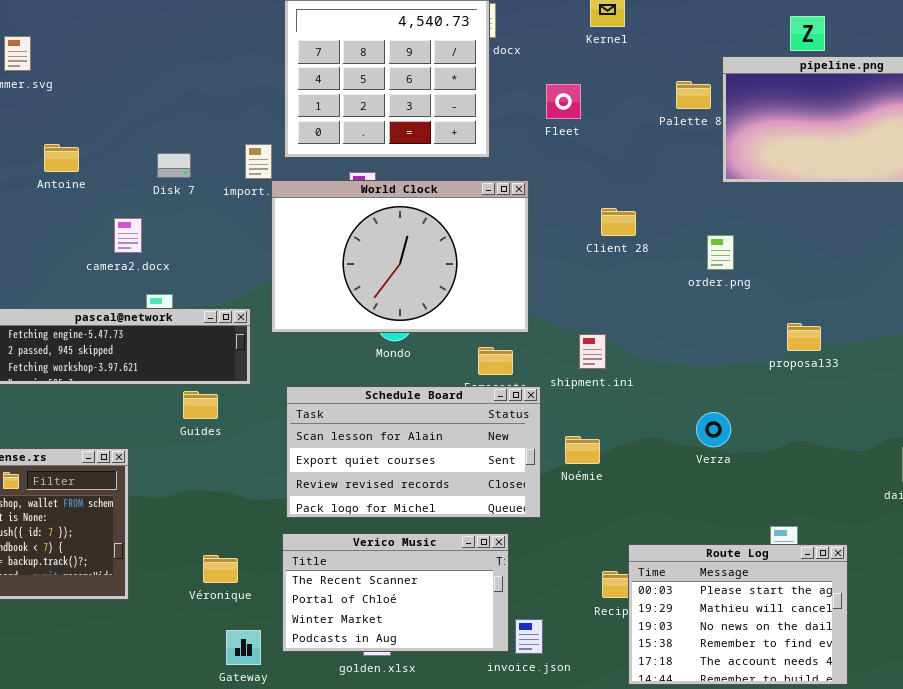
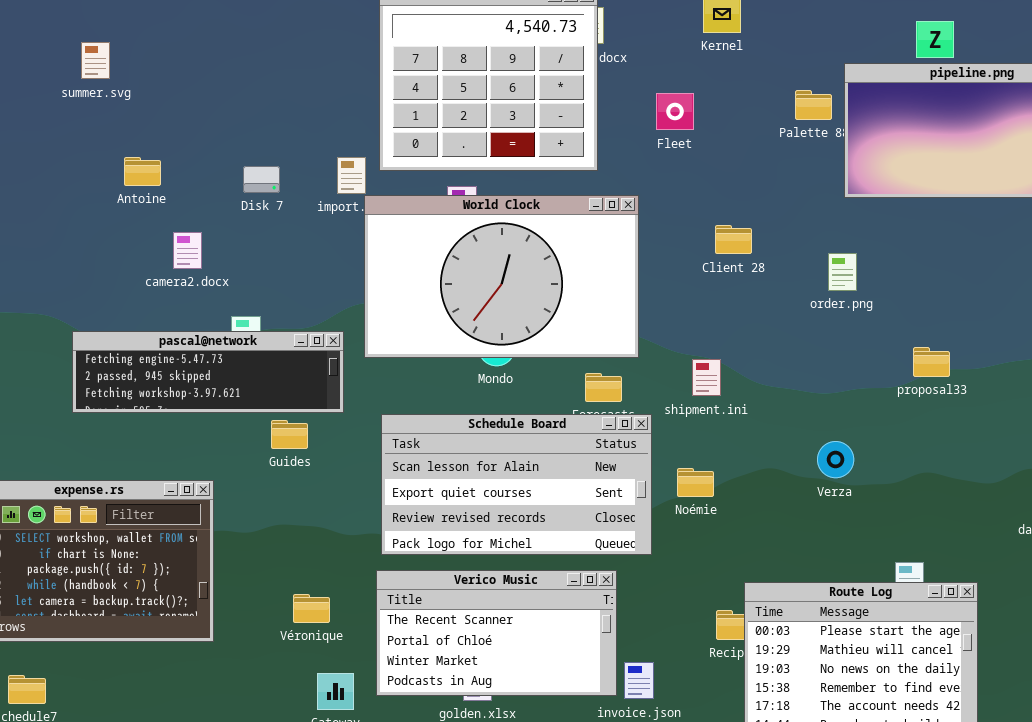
camera2.docx: [114,218,142,253] -> [173,232,202,269], moved

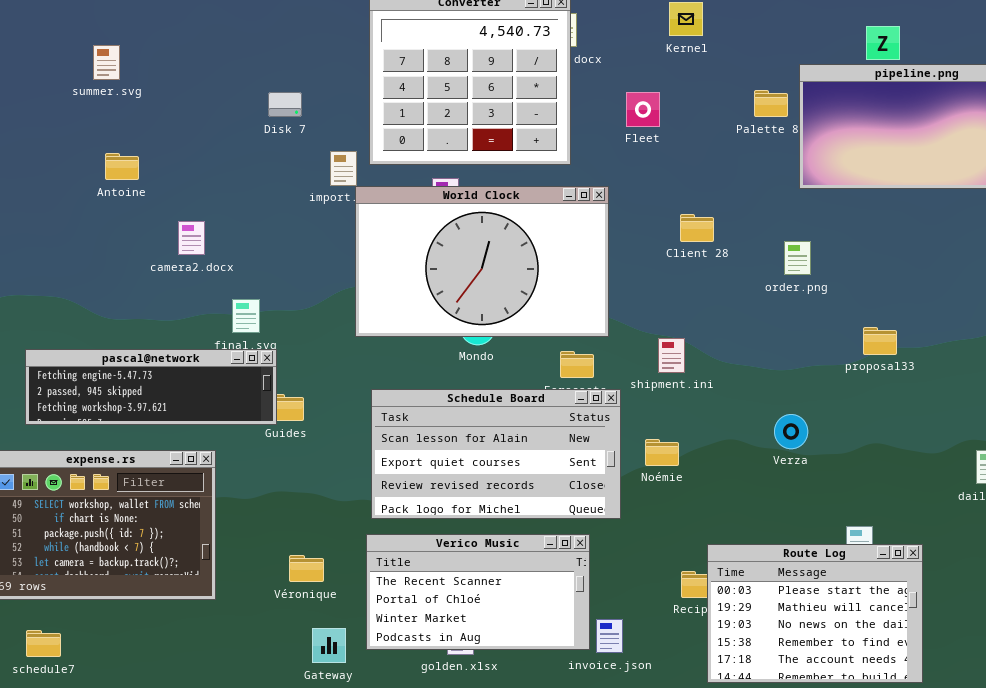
Antoine: [124,157,161,186] -> [105,153,139,180], moved
Disk 7: [243,166,280,193] -> [268,92,302,117], moved
pascal@network: [72,331,344,413] -> [25,349,277,425], moved

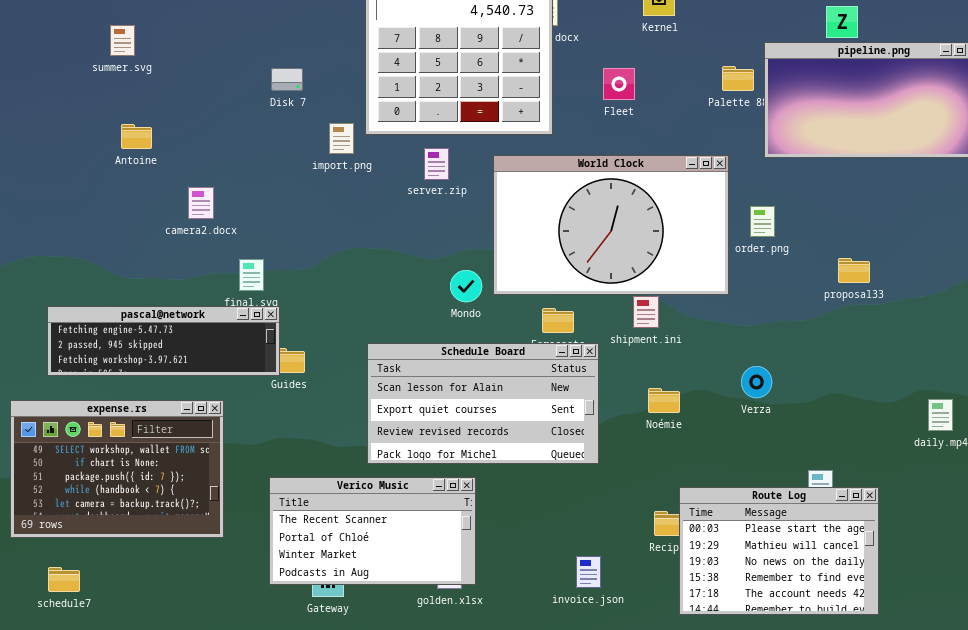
World Clock: [355,186,609,337] -> [493,155,729,295], moved
proposal33: [863,327,897,355] -> [838,258,870,283], moved
Noémie: [645,439,679,466] -> [648,388,680,413], moved
Verico Music: [366,534,590,650] -> [269,477,476,585], moved

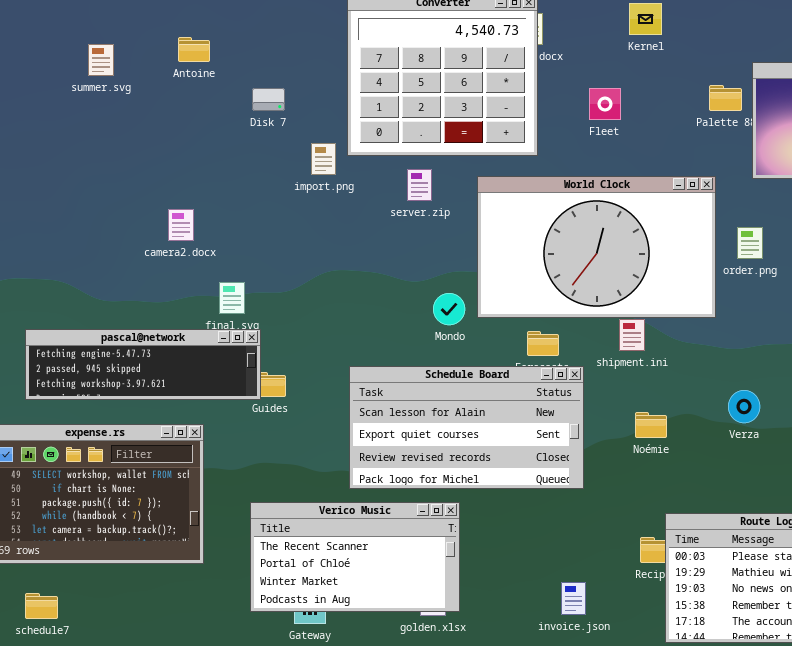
Antoine: [121,124,152,149] -> [178,37,210,62], moved

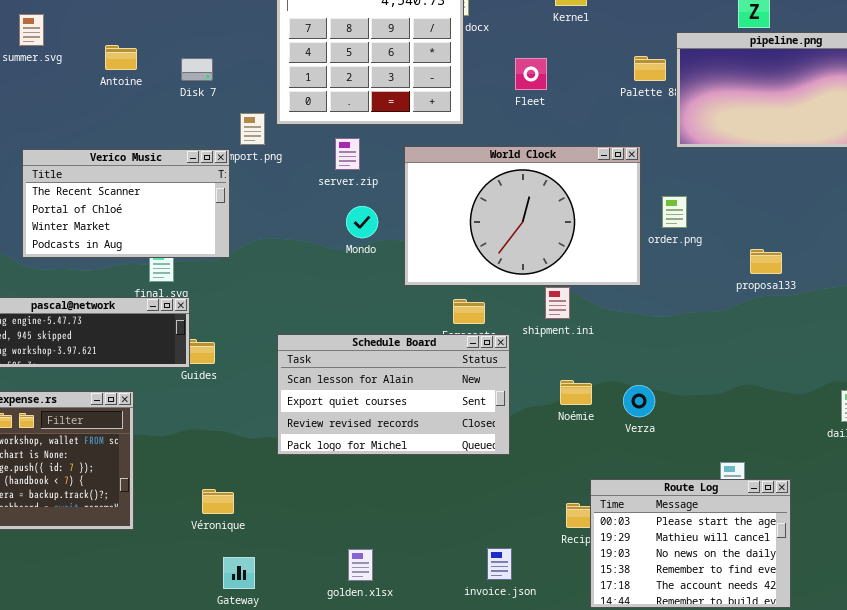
Antoine: [178,37,210,62] -> [105,45,137,70], moved
Mondo: [433,293,465,325] -> [346,206,378,238], moved
Verza: [728,390,760,423] -> [623,385,655,417], moved
Verico Music: [250,502,460,612] -> [22,149,230,258], moved

